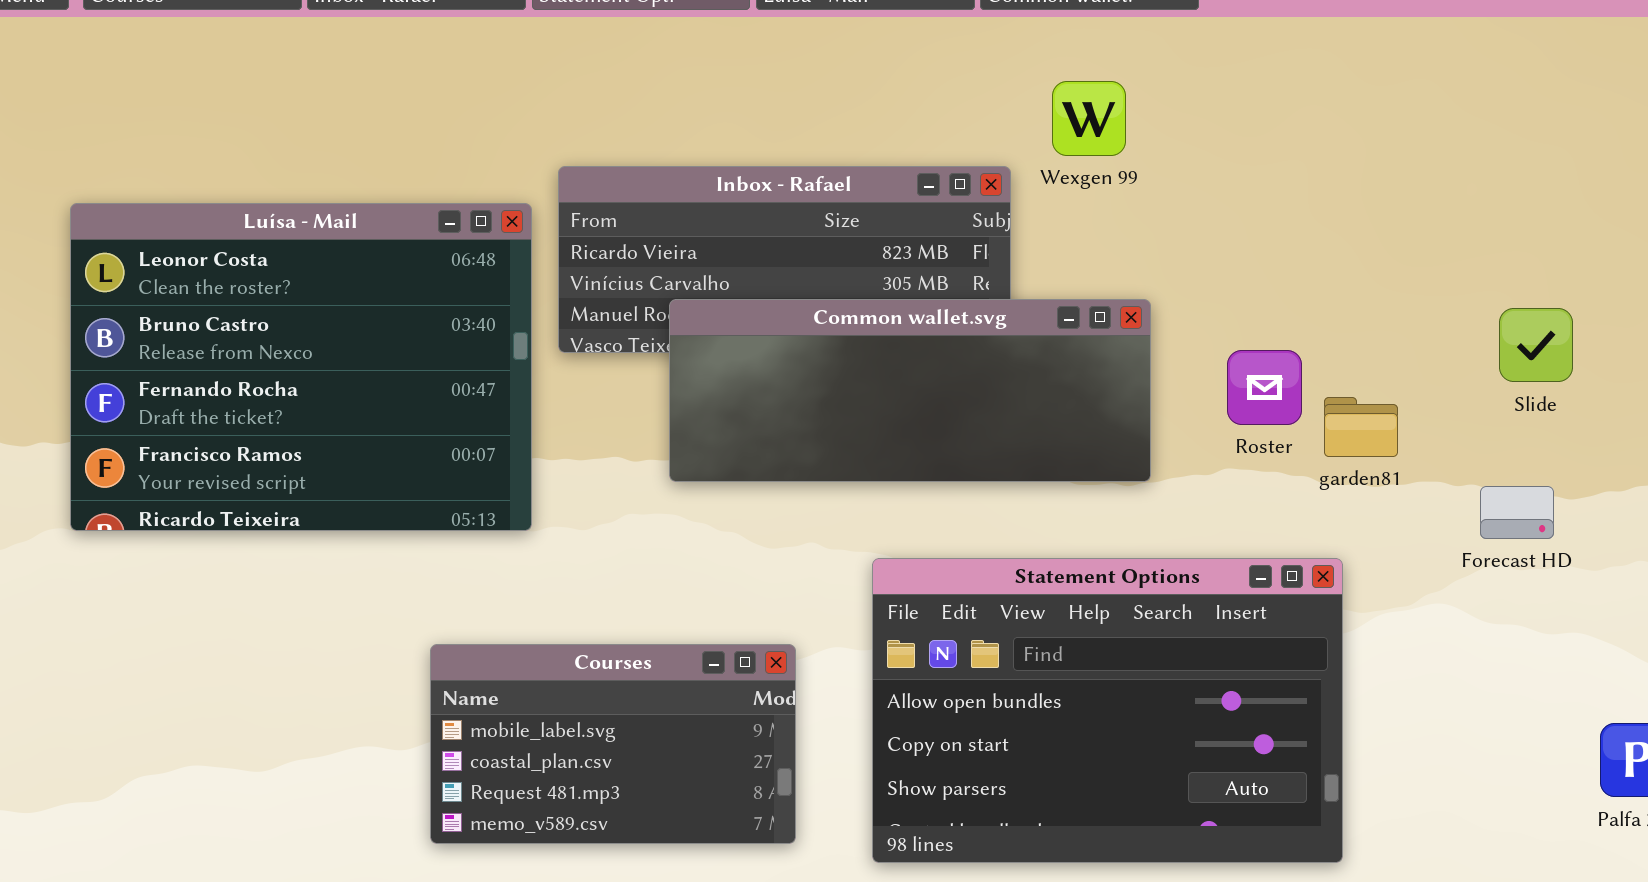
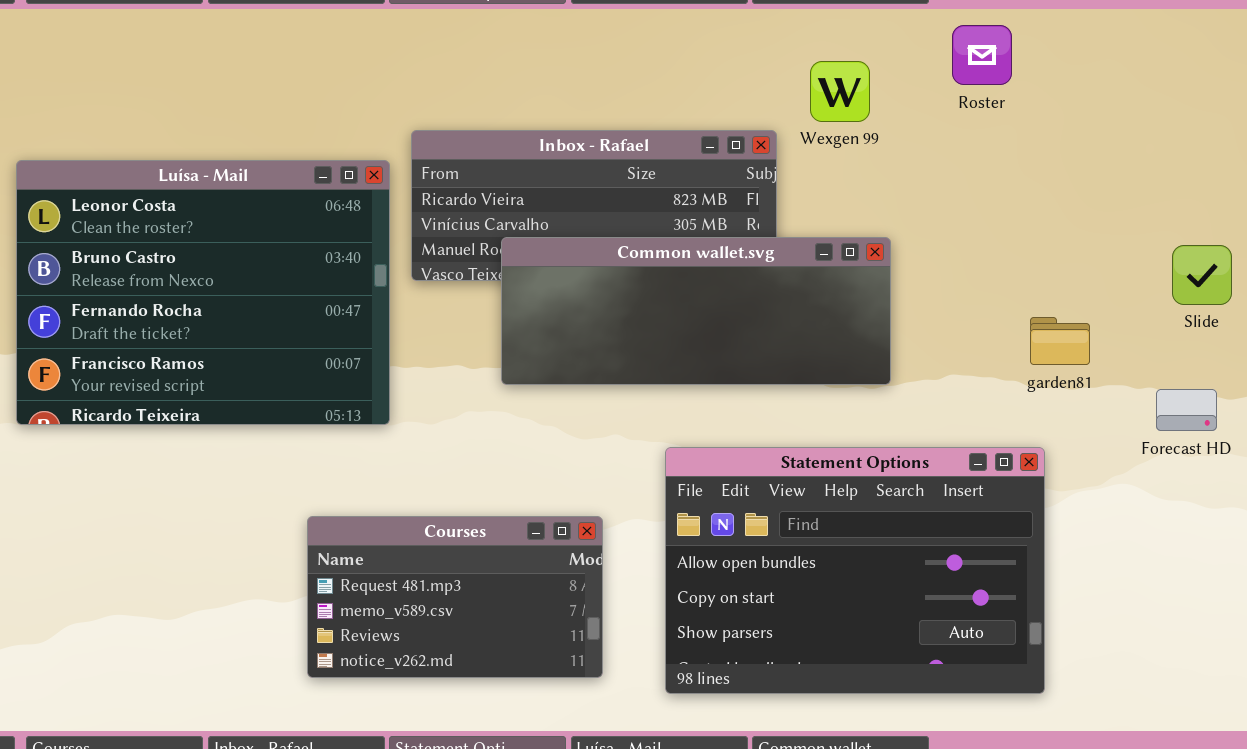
Roster: [1227,350,1302,425] -> [952,25,1012,85], moved
Courses: [430,644,796,844] -> [307,516,603,678], scrolled down 2 rows

